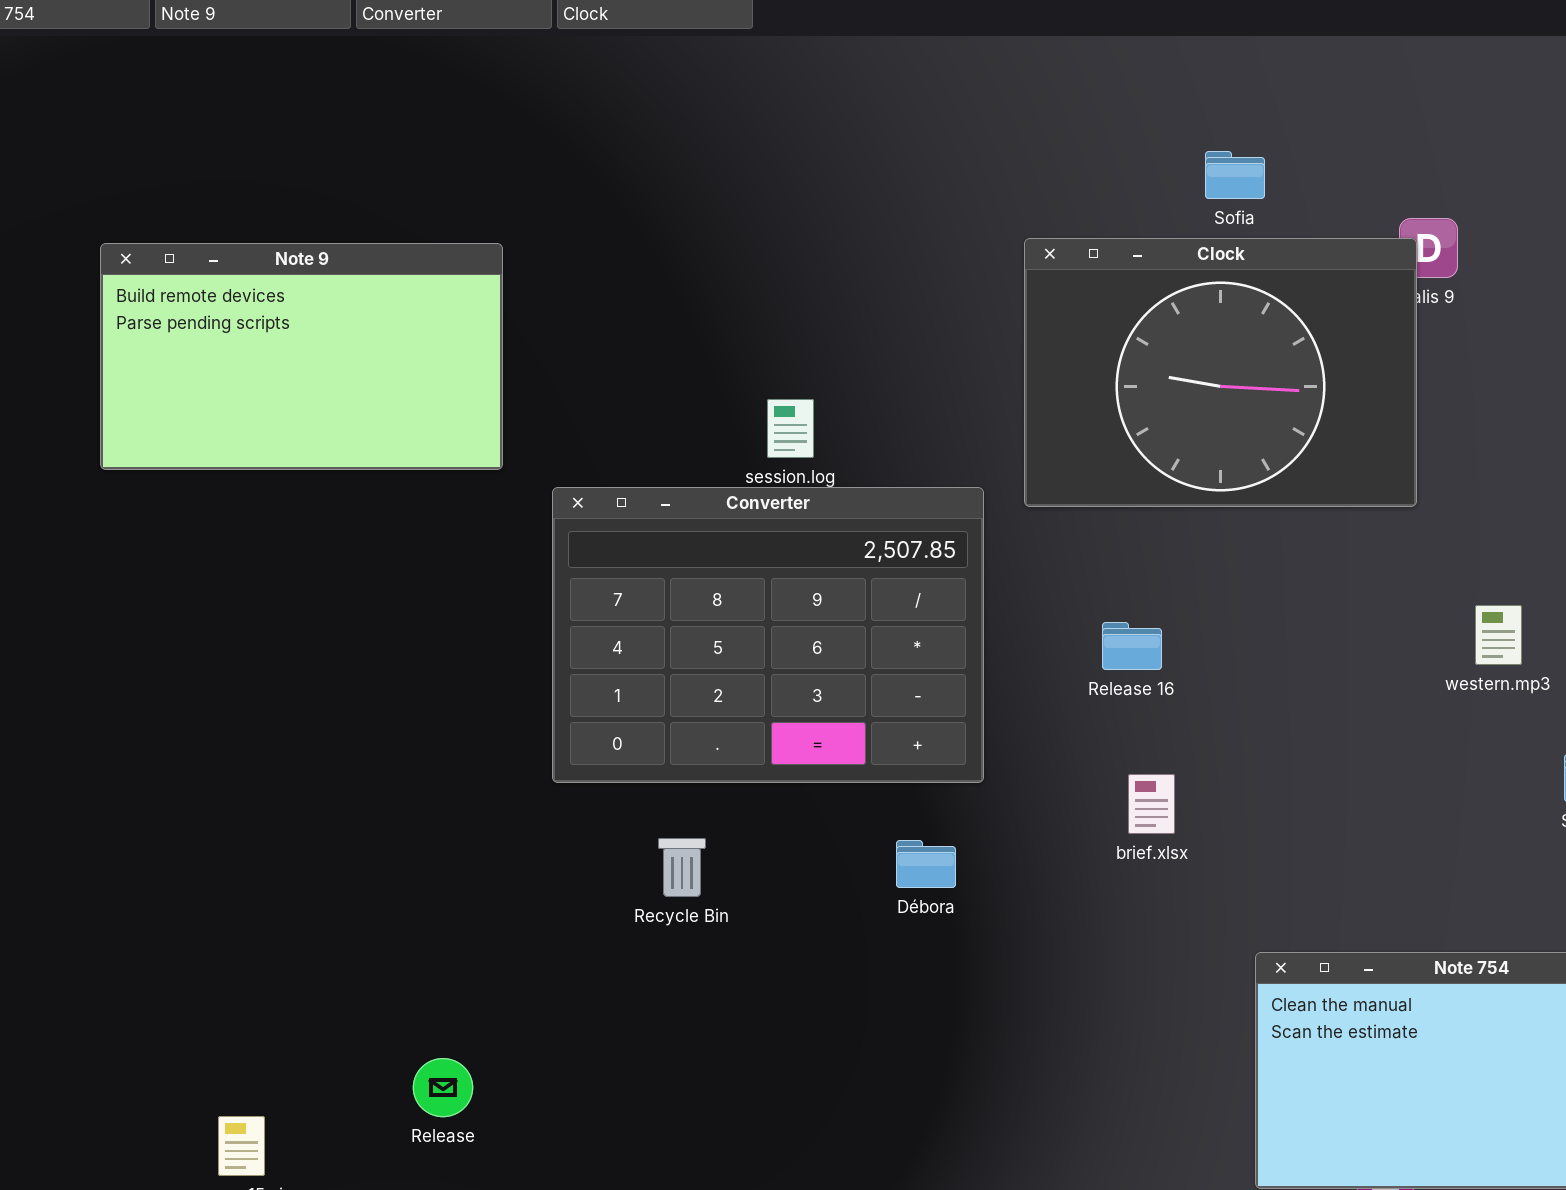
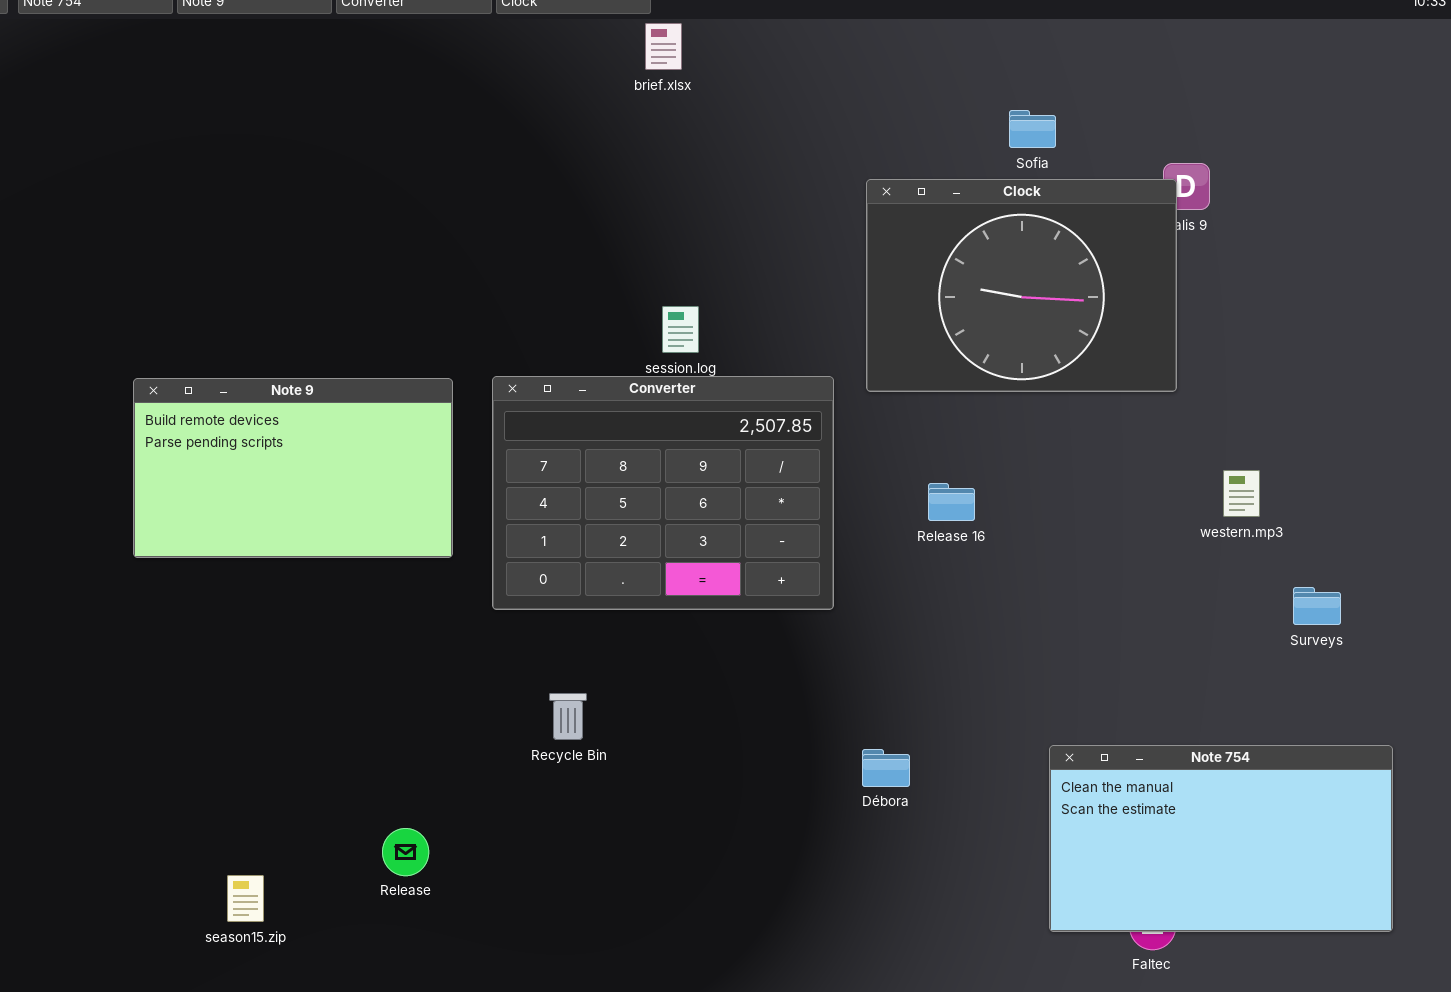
Note 9: [100,243,503,470] -> [133,378,453,558], moved
brief.xlsx: [1128,774,1175,834] -> [645,23,682,70], moved
Recycle Bin: [658,838,706,897] -> [549,693,587,740], moved
Débora: [896,840,956,888] -> [862,749,910,787], moved

